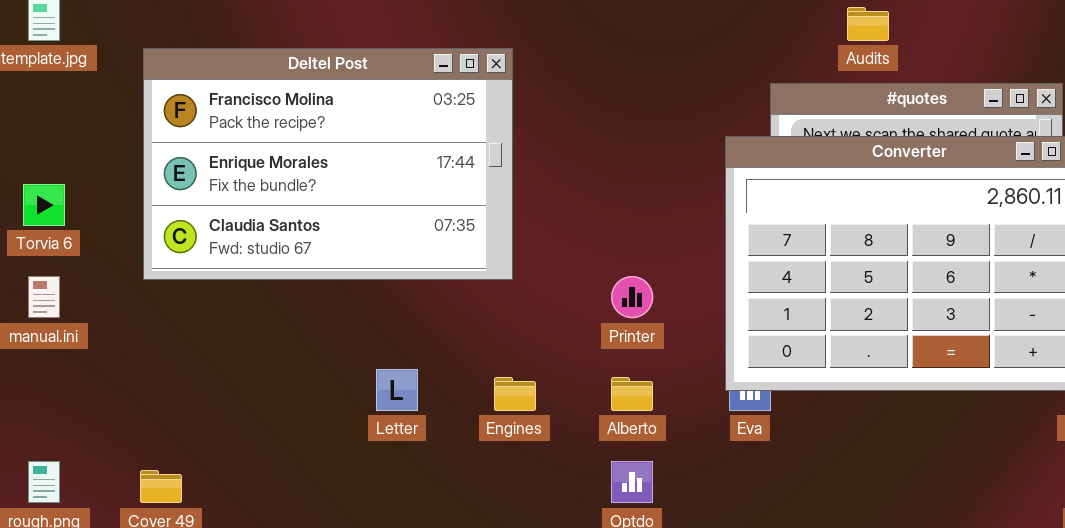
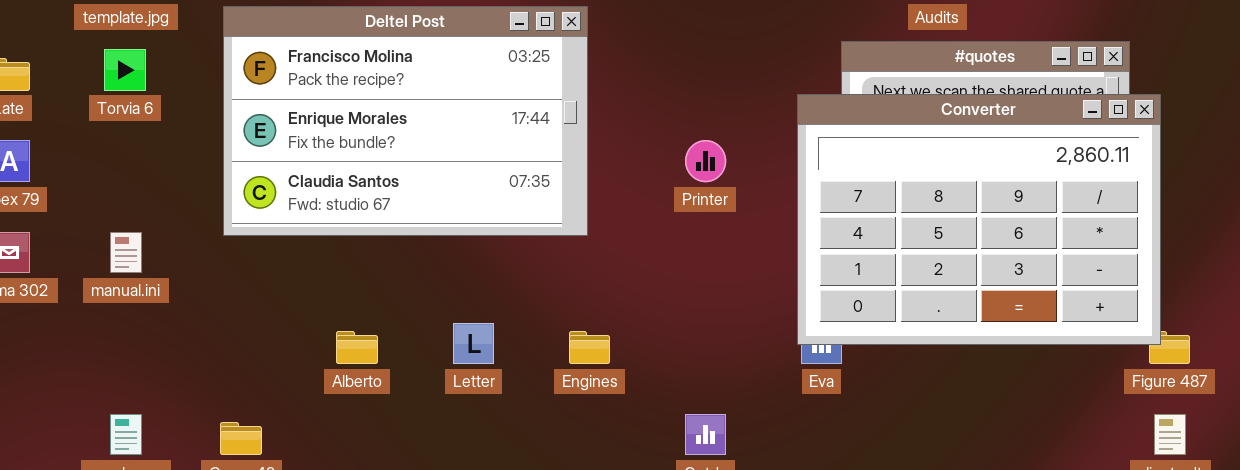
Torvia 6: [23,184,65,226] -> [104,49,146,91], moved
Printer: [611,276,653,318] -> [685,140,726,182], moved
Alberto: [611,377,653,411] -> [336,331,378,364], moved

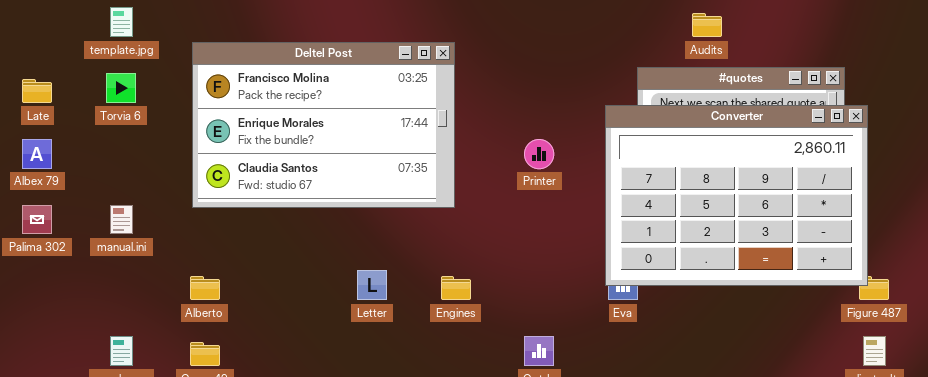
Alberto: [336,331,378,364] -> [190,276,220,300], moved

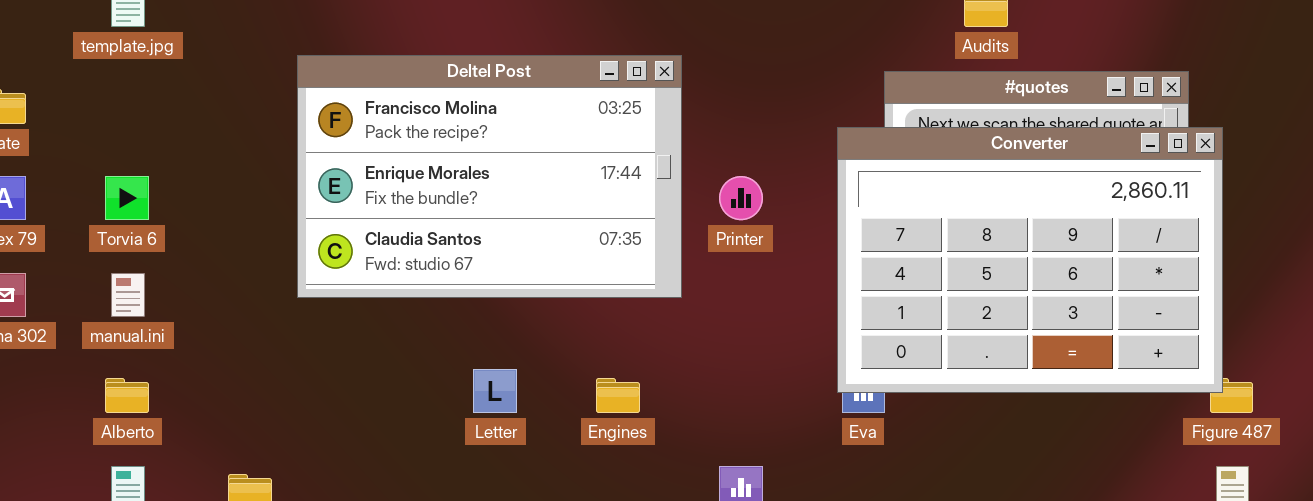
Deltel Post: [192,42,455,208] -> [297,55,682,298], moved
Torvia 6: [106,73,136,103] -> [105,176,149,220], moved
Alberto: [190,276,220,300] -> [105,378,149,413], moved

